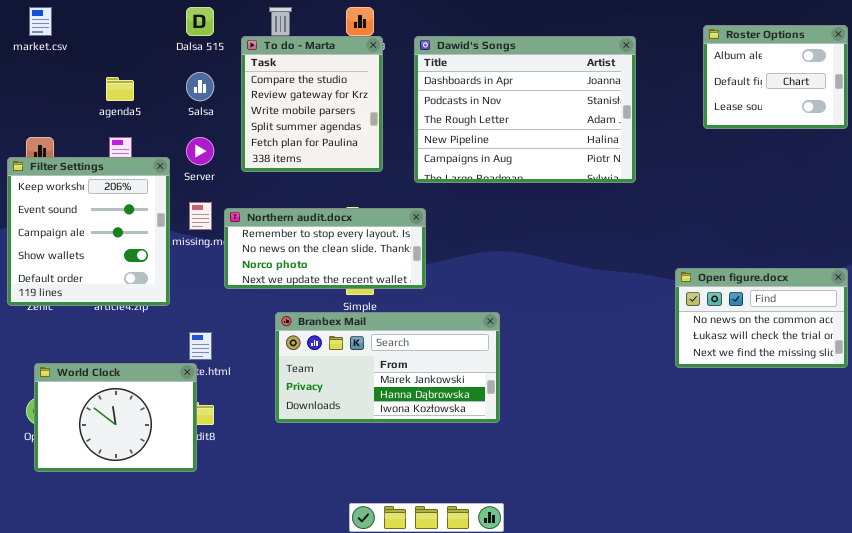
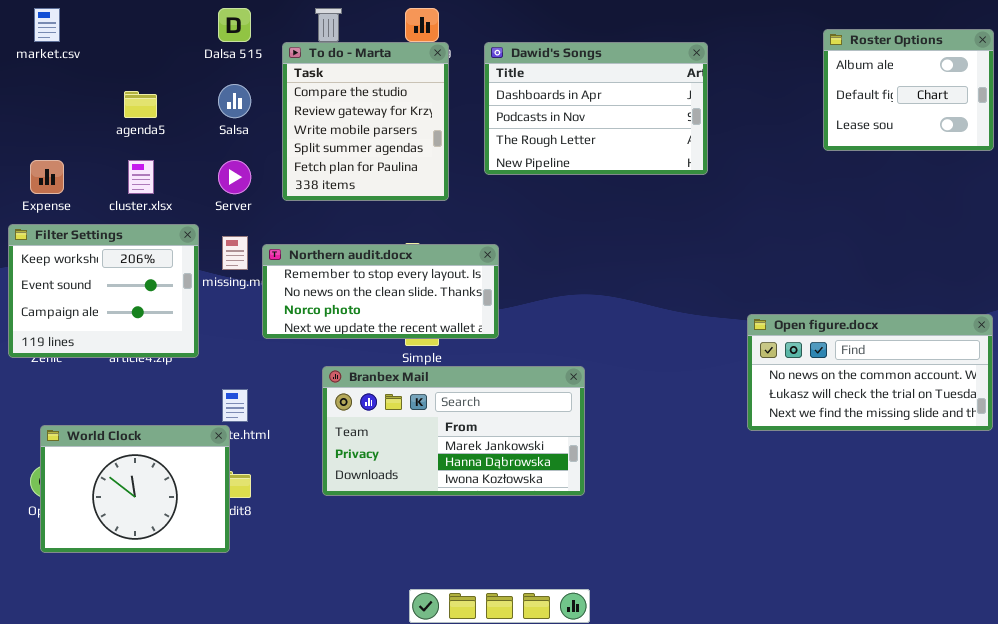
Dawid's Songs: [414,36,636,183] -> [484,42,708,175], resized
Filter Settings: [7,157,170,306] -> [8,224,199,358], resized
Open figure.docx: [675,268,848,368] -> [747,314,993,431], resized

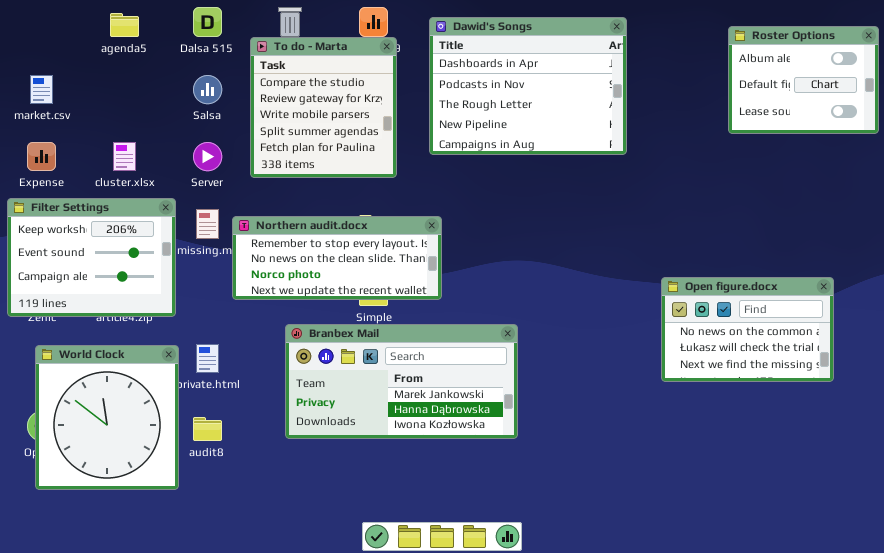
market.csv: [34,8,60,42] -> [30,75,53,104], moved
Dawid's Songs: [484,42,708,175] -> [429,17,627,155], resized
agenda5: [124,91,157,118] -> [110,13,139,37], moved
Open figure.docx: [747,314,993,431] -> [661,277,834,382], resized
World Clock: [40,425,230,553] -> [35,345,179,490], resized

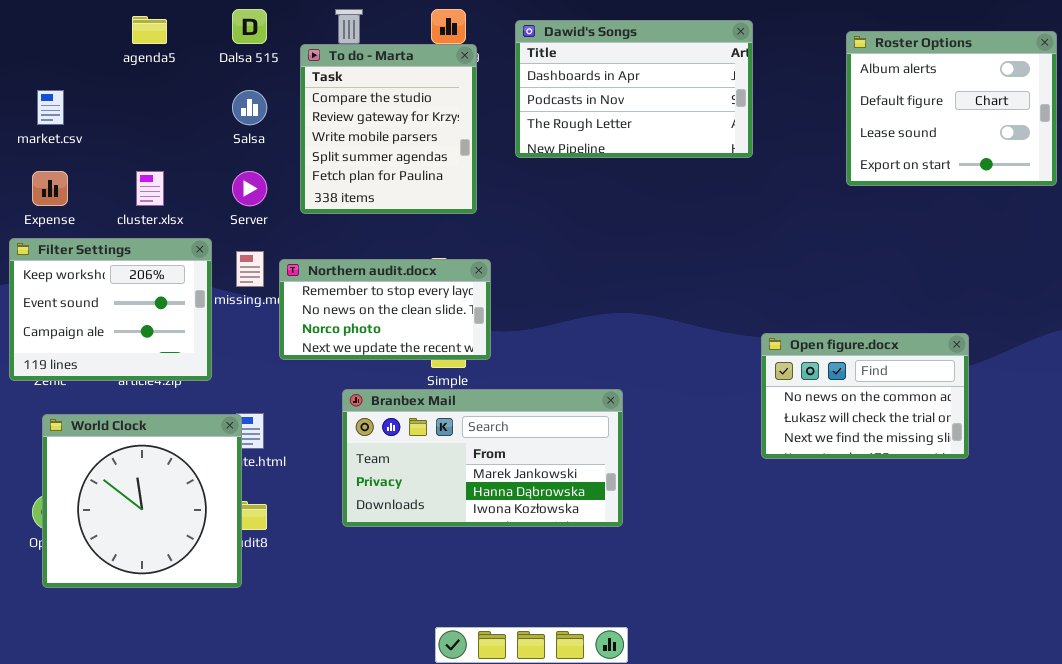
Dawid's Songs: [429,17,627,155] -> [515,20,753,158], resized
Roster Options: [728,26,879,134] -> [846,31,1057,186], resized
Northern audit.docx: [232,216,442,300] -> [279,259,491,360], resized
Open figure.docx: [661,277,834,382] -> [761,333,969,459], moved
World Clock: [35,345,179,490] -> [42,414,242,588], resized

